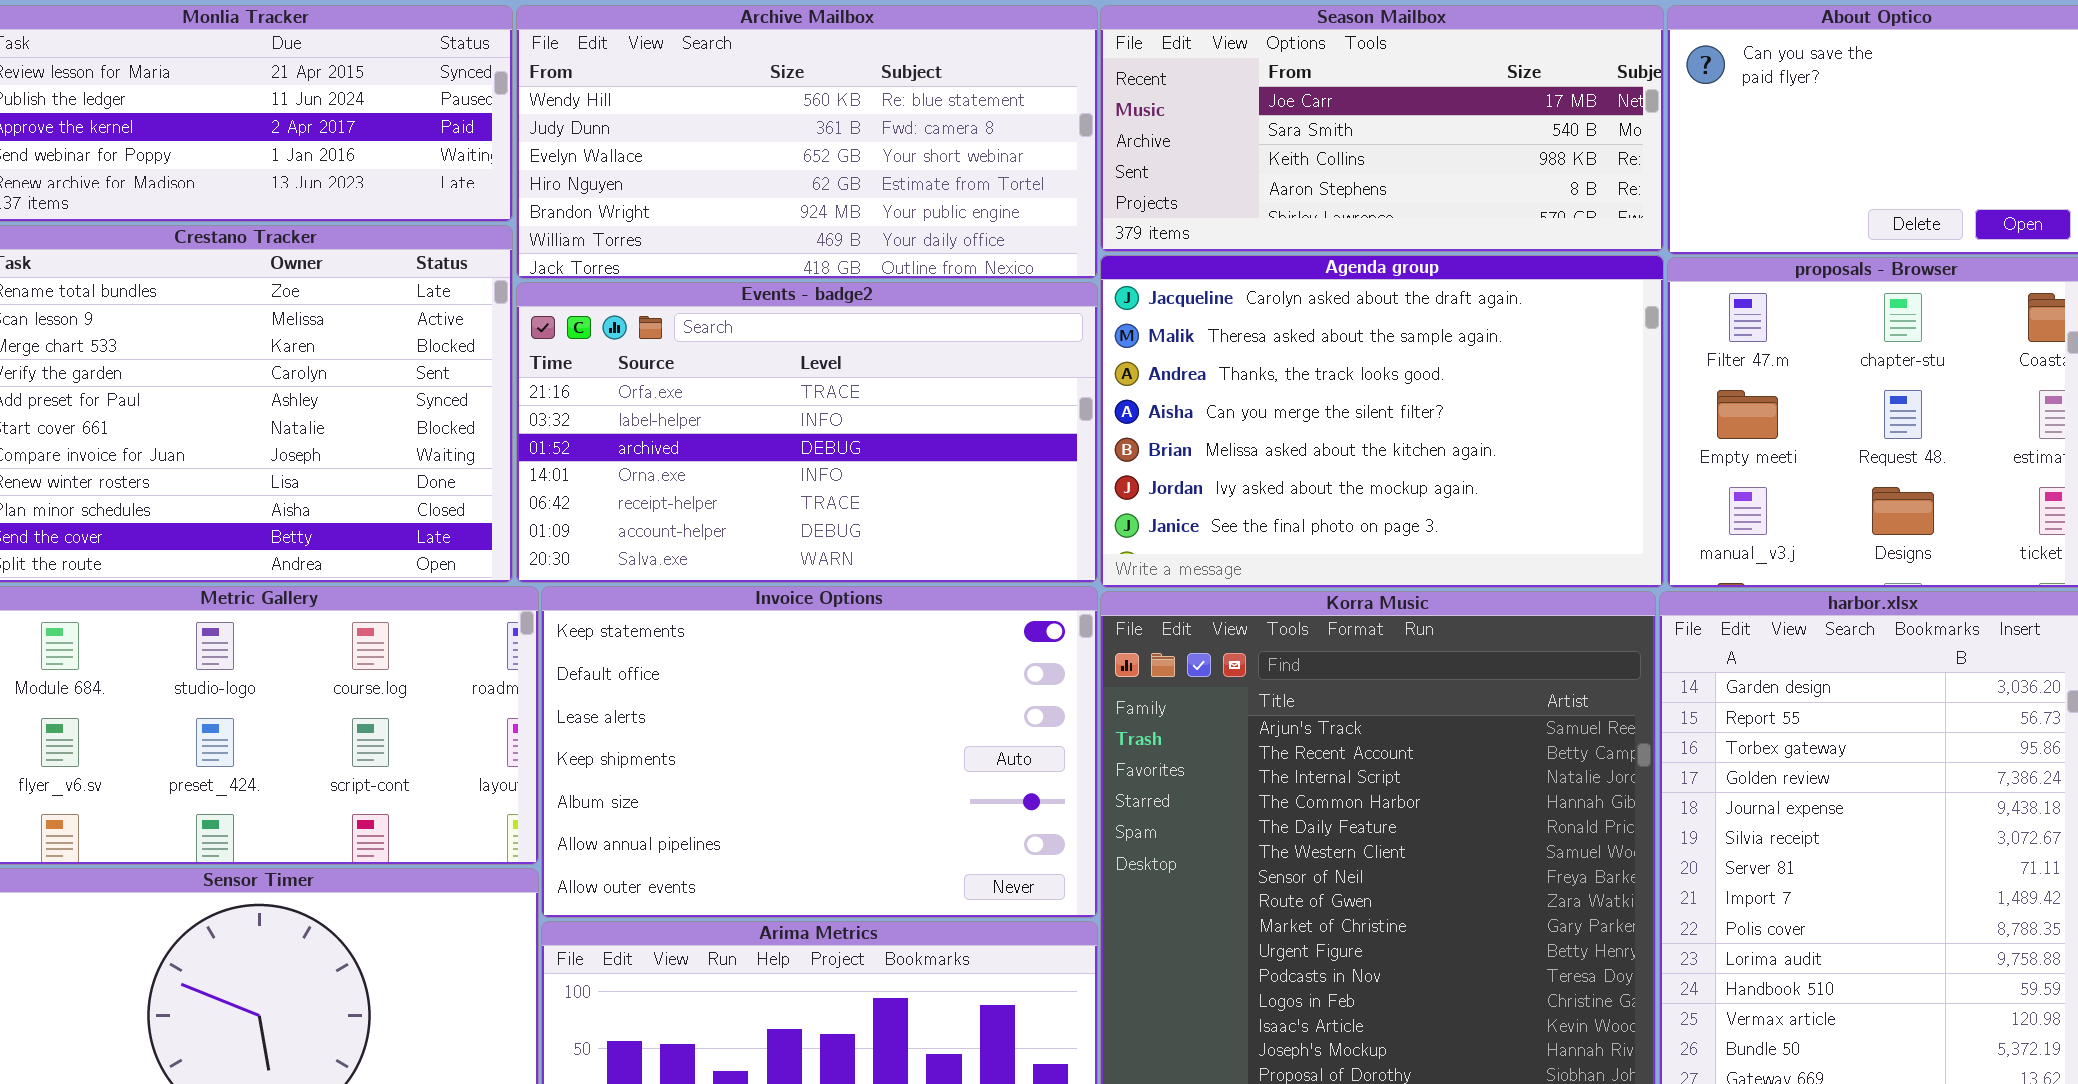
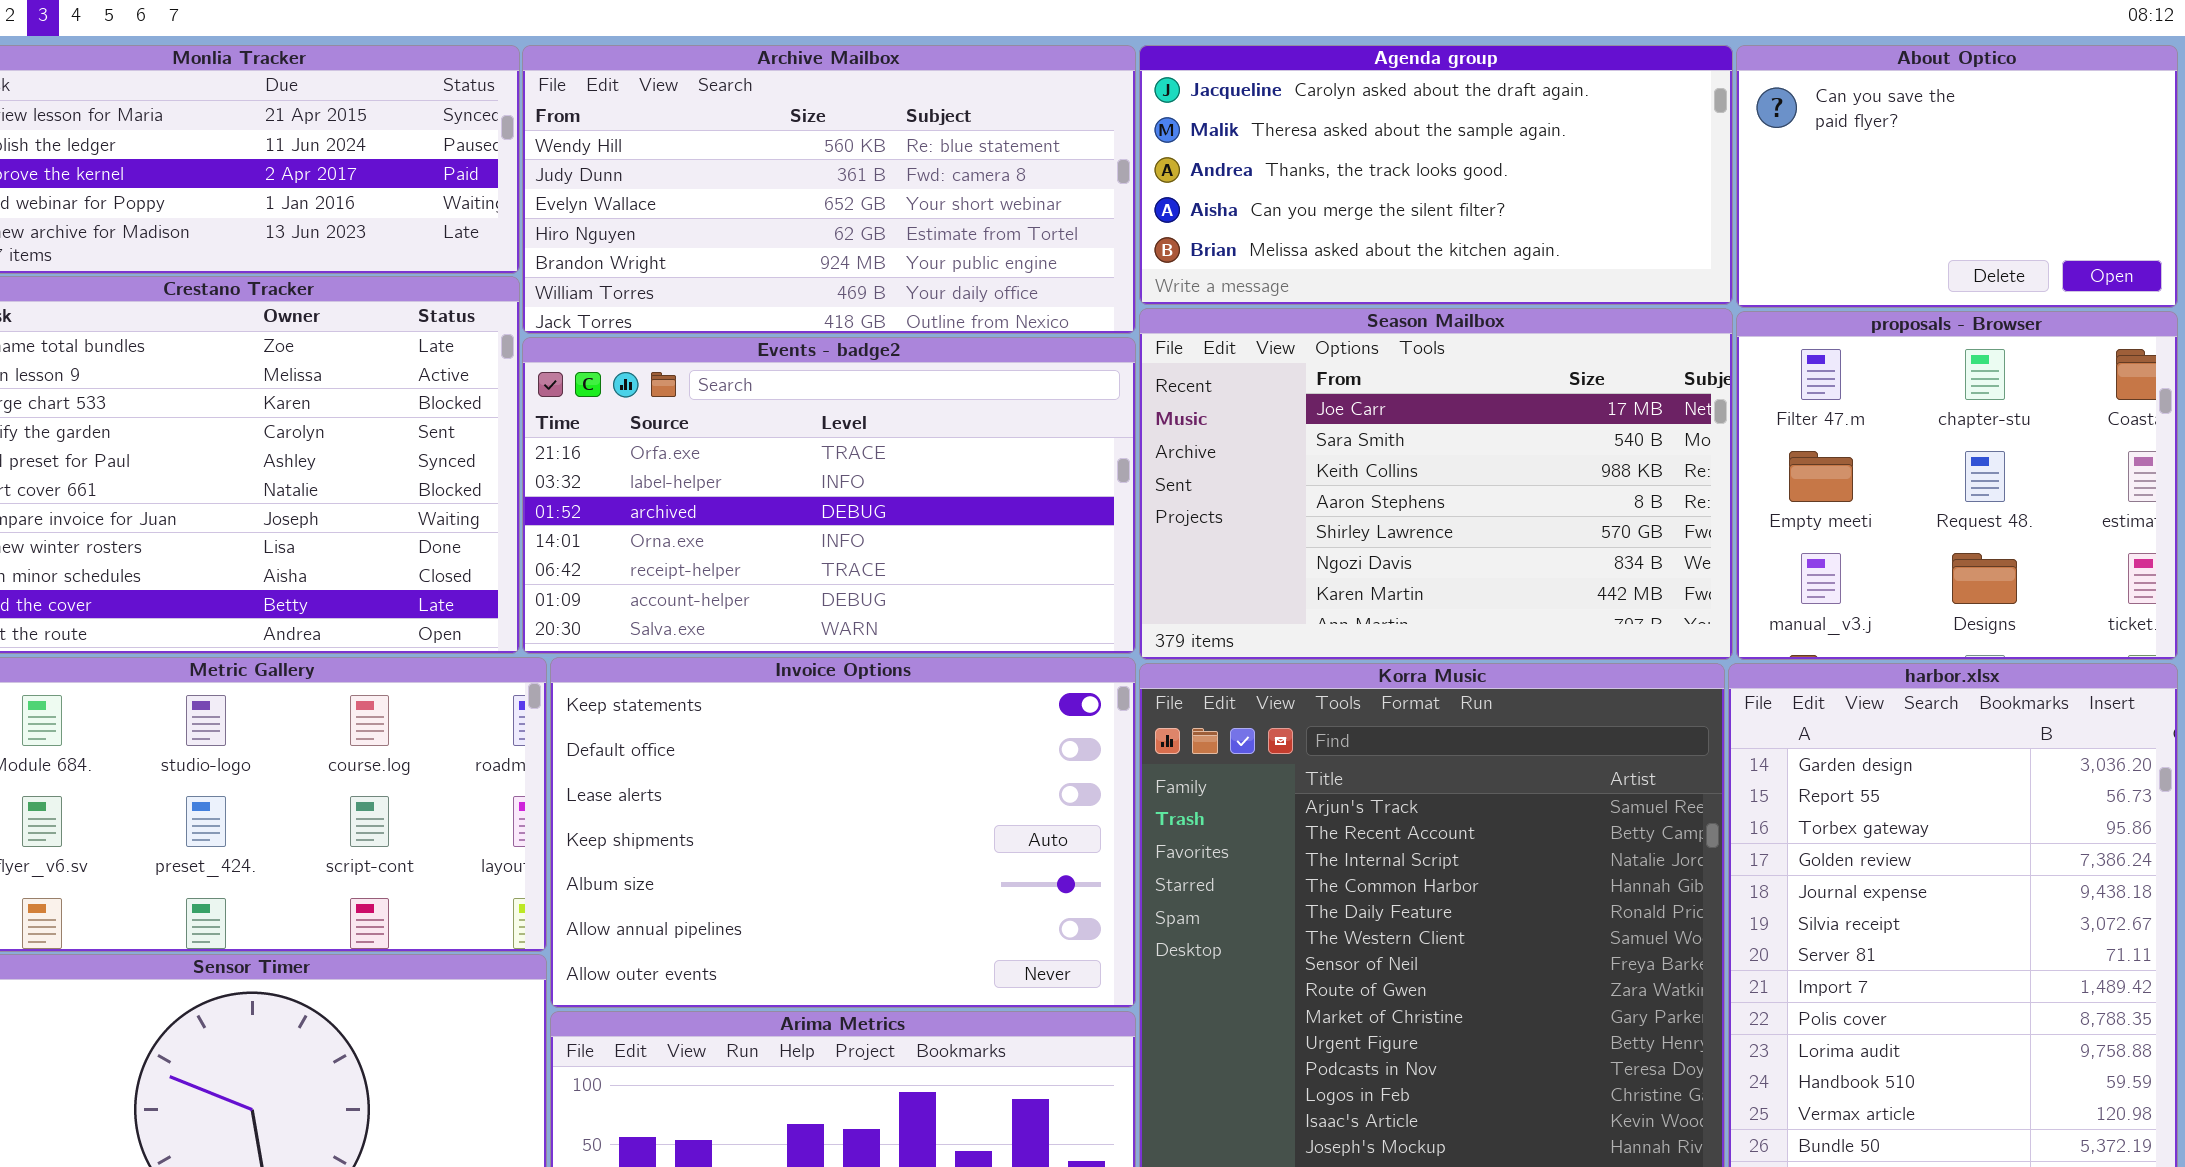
Season Mailbox: [1100,5,1664,252] -> [1139,308,1733,660], moved, resized
Agenda group: [1100,255,1664,588] -> [1139,45,1733,305], moved, resized

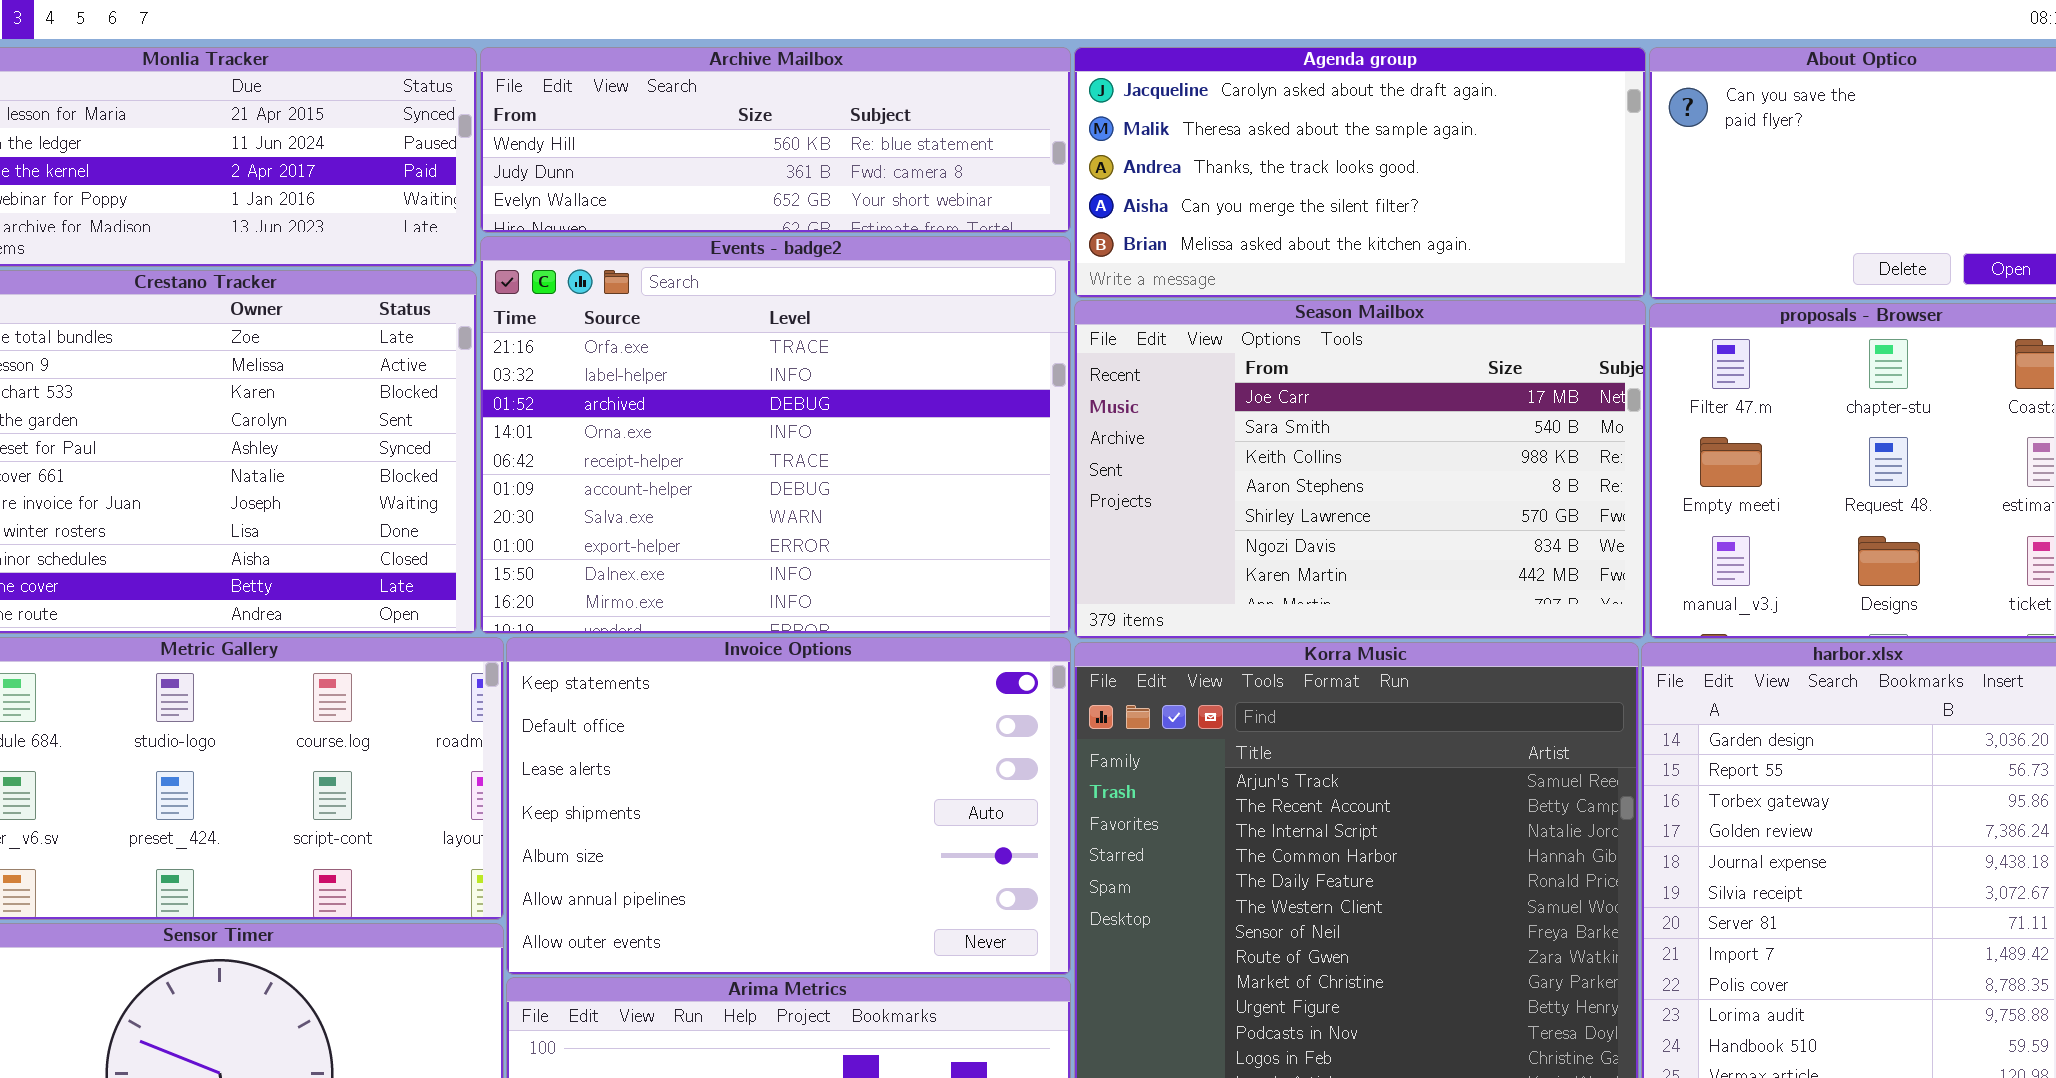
Archive Mailbox: [522,45,1136,334] -> [480,47,1071,233], resized
Events - badge2: [522,337,1136,654] -> [480,236,1071,634], resized

